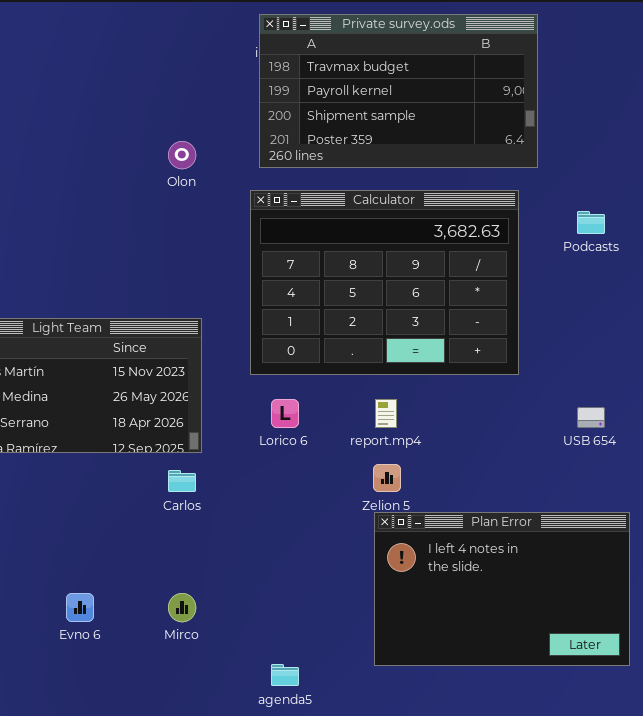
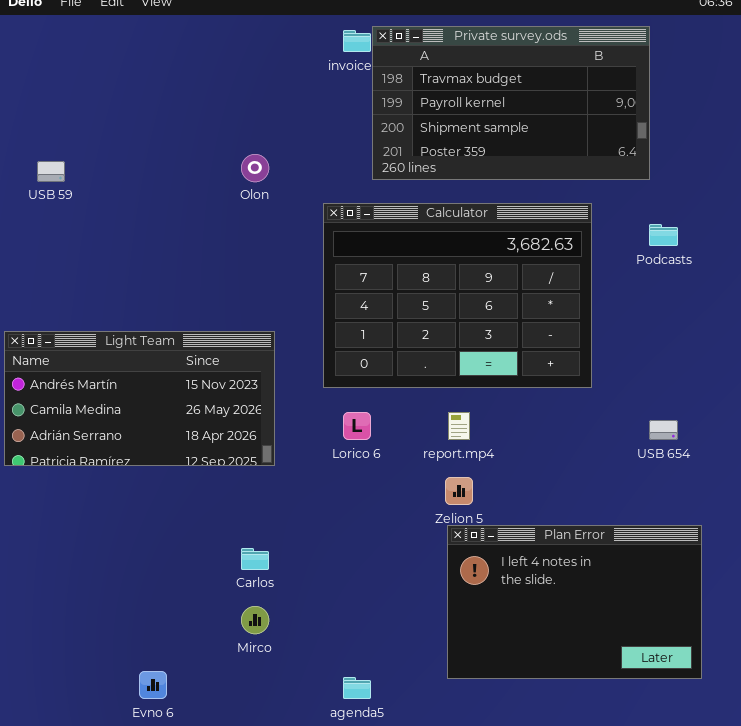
Private survey.ods: [259,14,538,168] -> [372,26,650,180], moved
Carlos: [168,470,196,492] -> [241,548,269,570], moved
Evno 6: [66,593,94,622] -> [139,671,167,699], moved

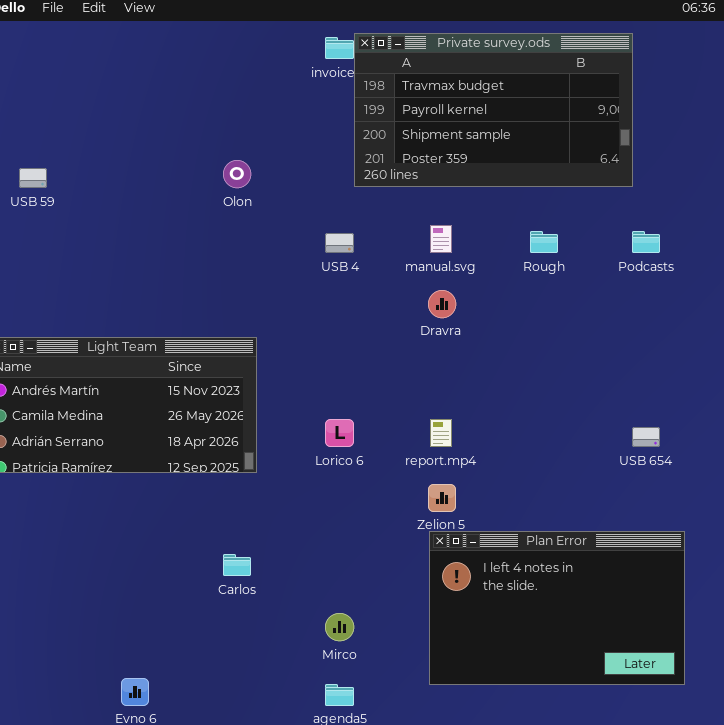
Calculator: [323,203,592,388] -> none, closed
Mirco: [241,606,269,634] -> [325,613,354,641], moved

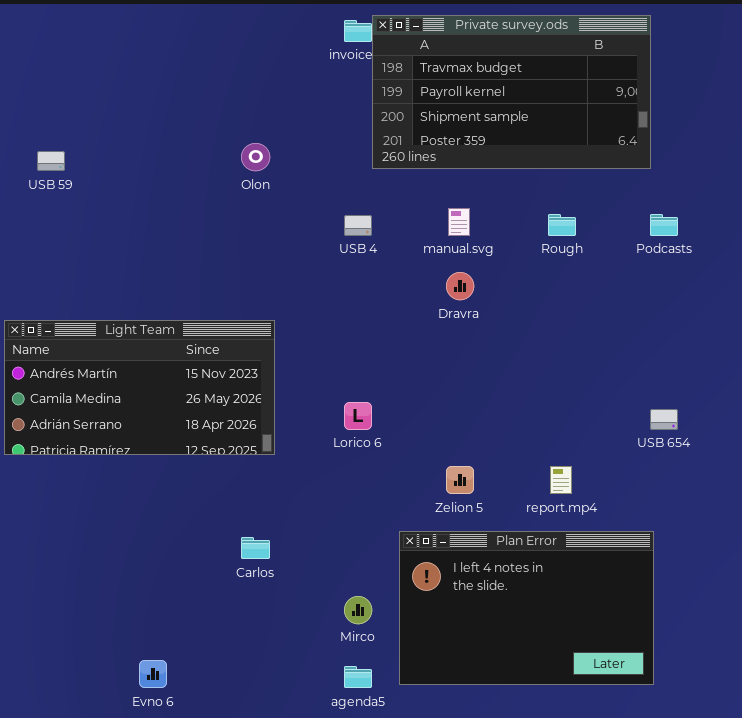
report.mp4: [430,419,452,447] -> [550,466,572,494], moved
Plan Error: [429,531,685,685] -> [399,531,654,685], moved

